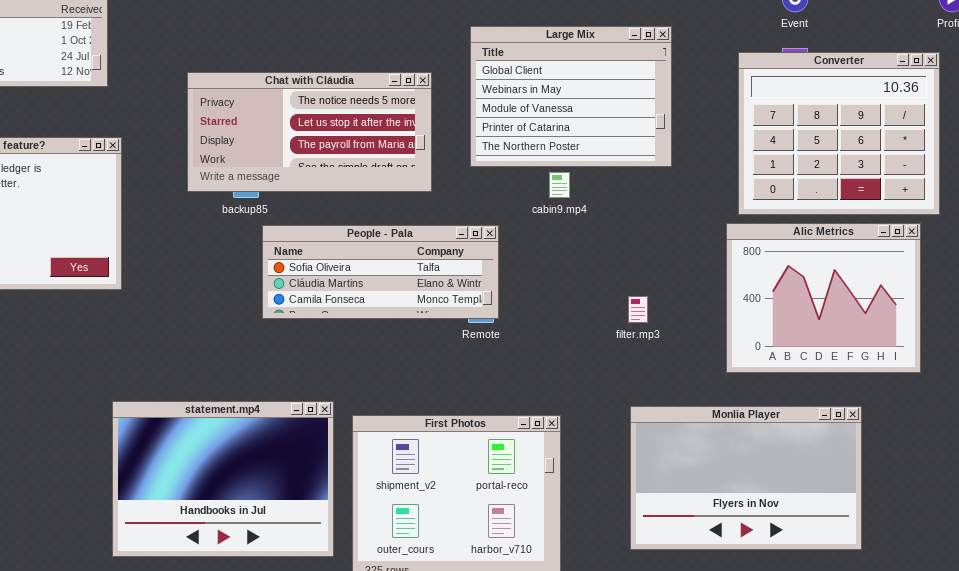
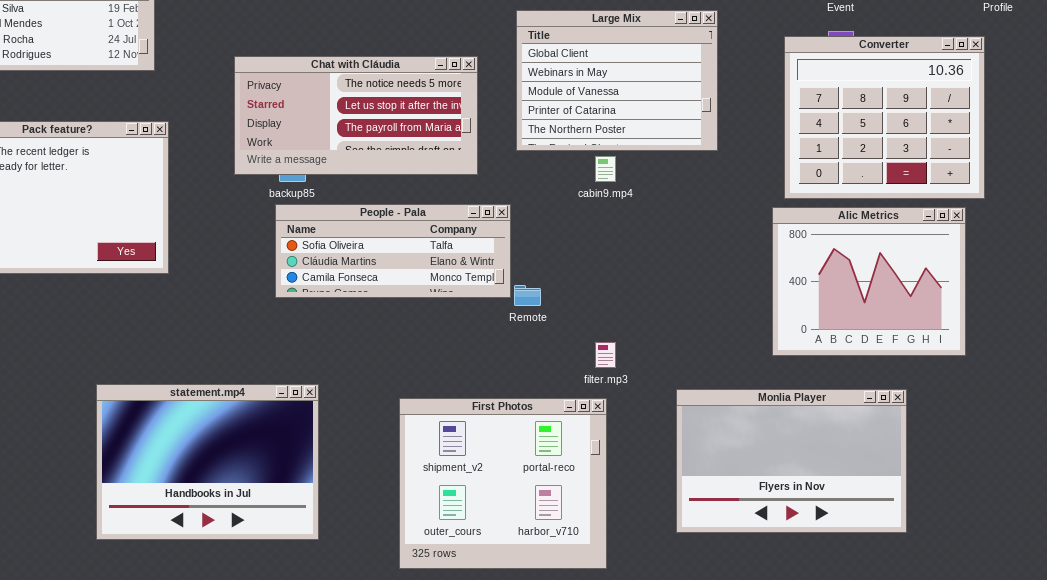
People - Pala: [262,225,499,319] -> [275,204,511,298], moved
filter.mp3: [628,296,648,323] -> [595,342,616,368], moved
statement.mp4: [112,401,334,557] -> [96,384,319,540], moved

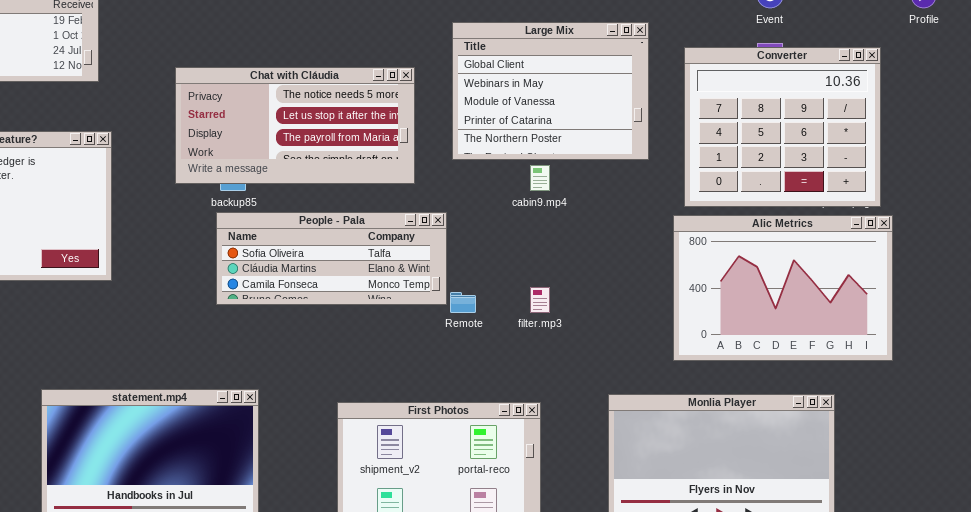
Converter: [784,36,985,199] -> [684,47,881,207], moved
Alic Metrics: [772,207,966,356] -> [673,215,893,361], resized
filter.mp3: [595,342,616,368] -> [530,287,550,313], moved

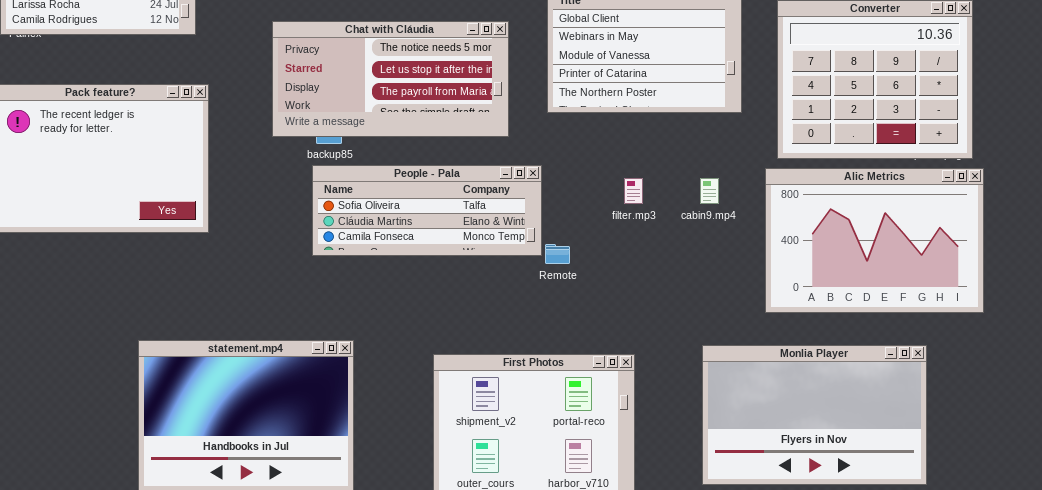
cabin9.mp4: [530,165,550,191] -> [700,178,719,204], moved
filter.mp3: [530,287,550,313] -> [624,178,643,204], moved

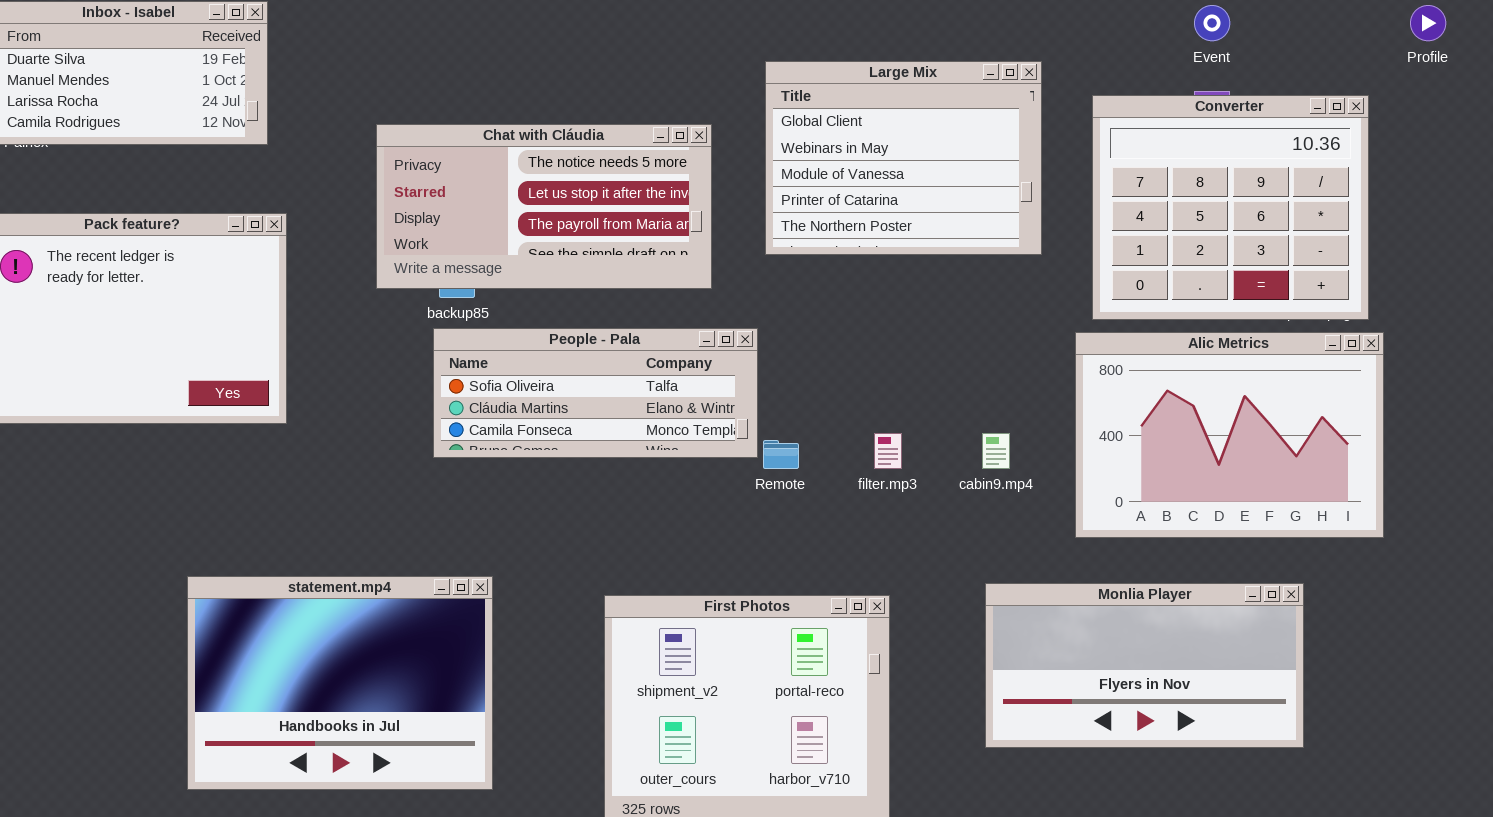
filter.mp3: [624,178,643,204] -> [874,433,902,469], moved
cabin9.mp4: [700,178,719,204] -> [982,433,1010,469], moved
Monlia Player: [702,345,927,485] -> [985,583,1304,748], resized

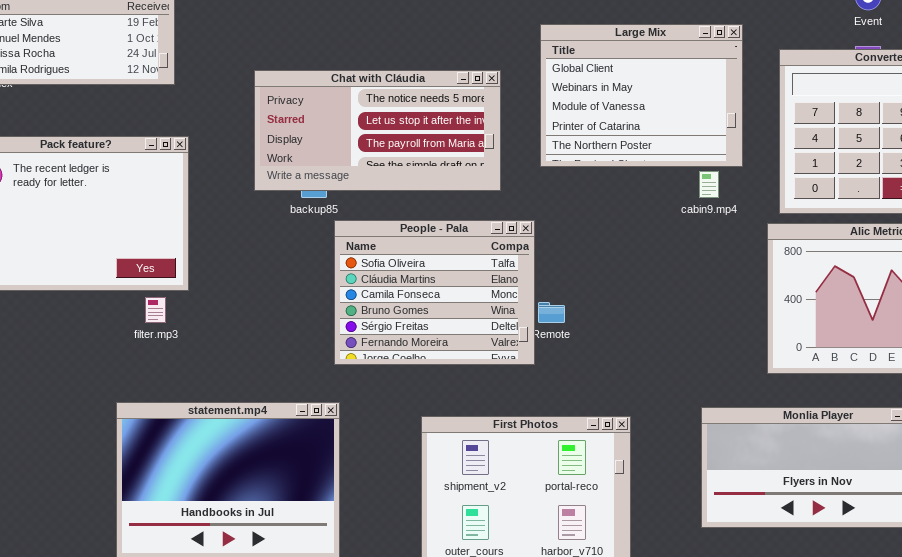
People - Pala: [433,328,758,458] -> [334,220,535,365], resized
filter.mp3: [874,433,902,469] -> [145,297,166,323], moved
cabin9.mp4: [982,433,1010,469] -> [699,171,719,198], moved

